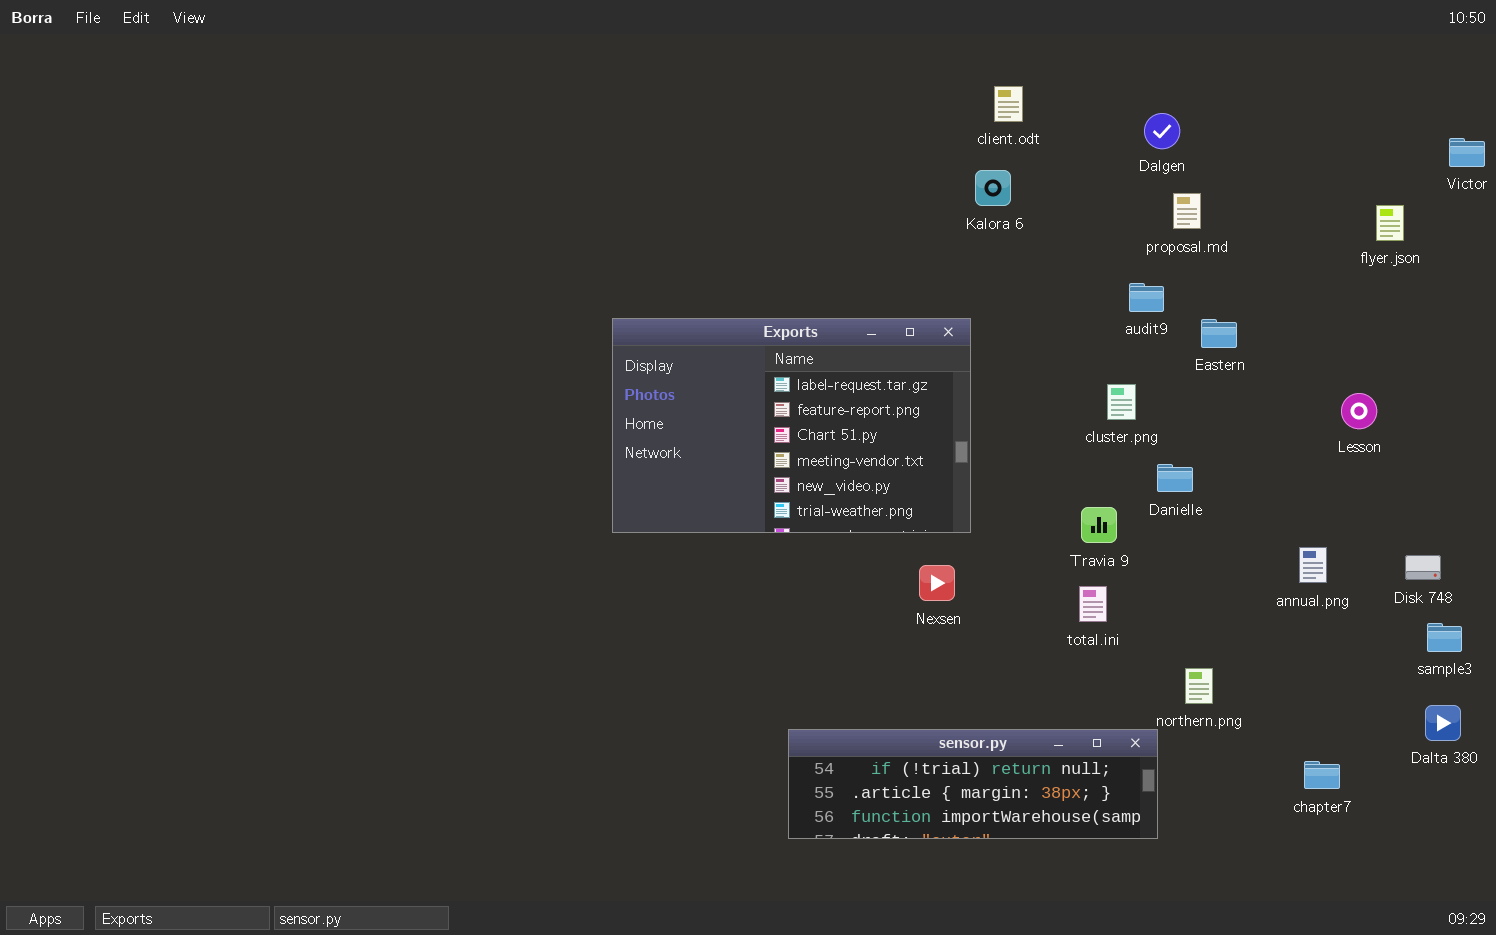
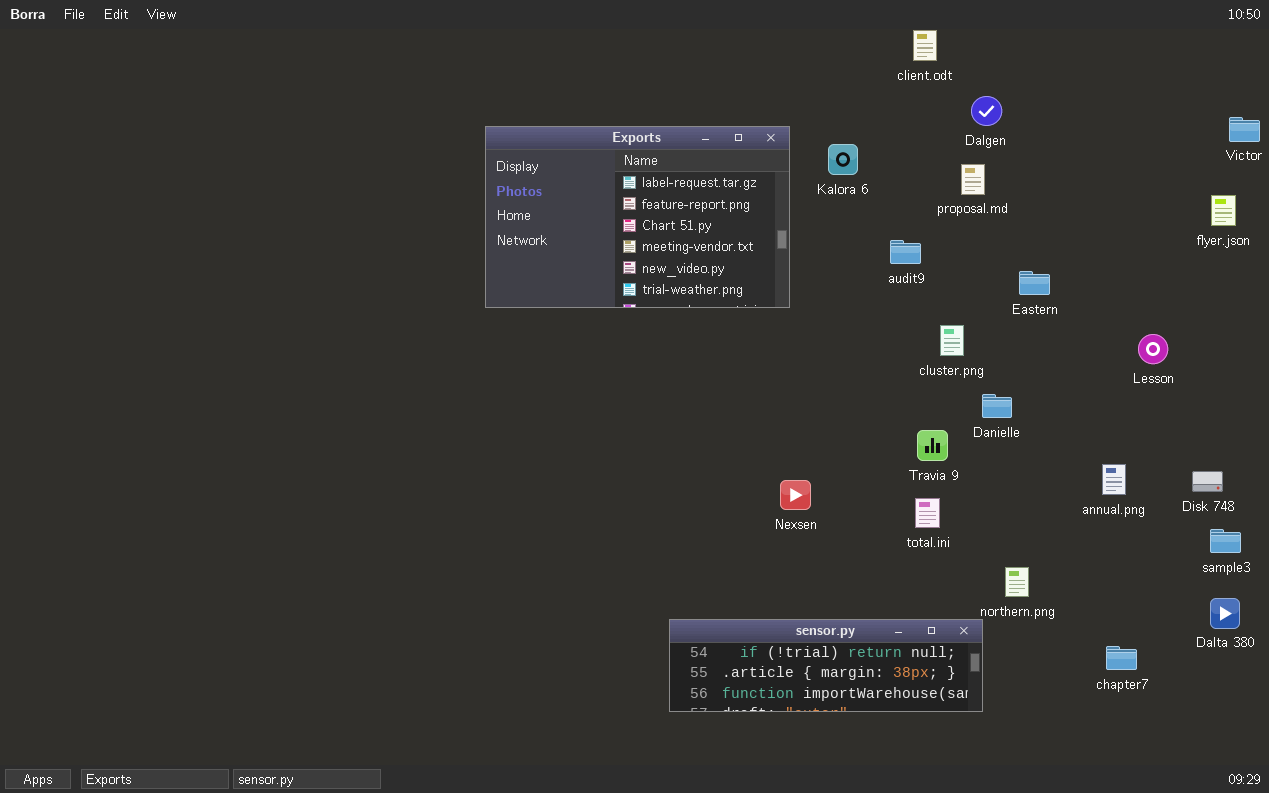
client.odt: [994,86,1023,122] -> [913,30,937,61], moved
proposal.md: [1173,193,1201,229] -> [961,164,985,195], moved
flyer.json: [1376,205,1404,241] -> [1211,195,1236,226], moved
audit9: [1129,283,1164,312] -> [890,240,921,264], moved
Exports: [612,318,971,533] -> [485,126,790,308], moved

